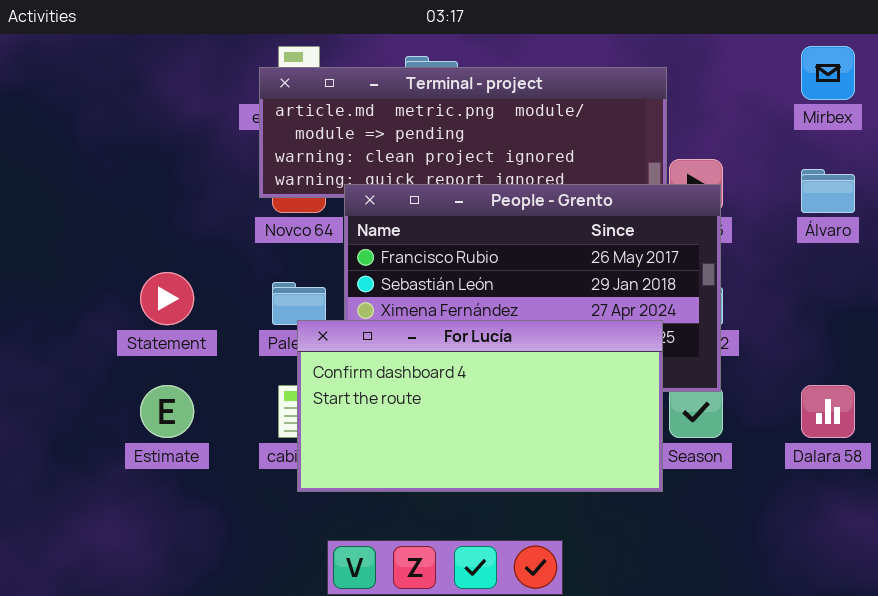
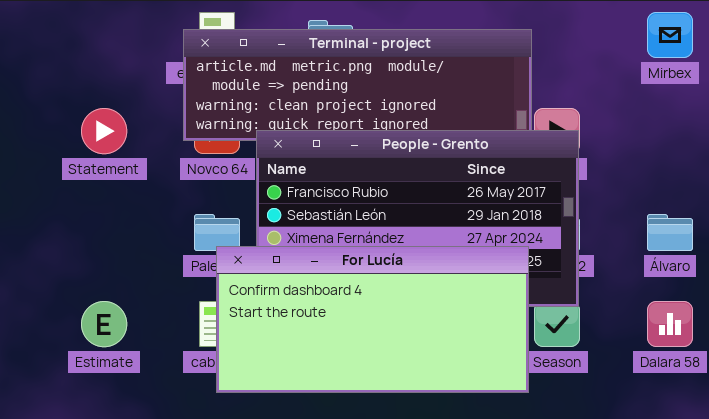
Álvaro: [801,169,855,213] -> [647,214,693,251], moved
Statement: [140,272,194,325] -> [81,108,127,154], moved

